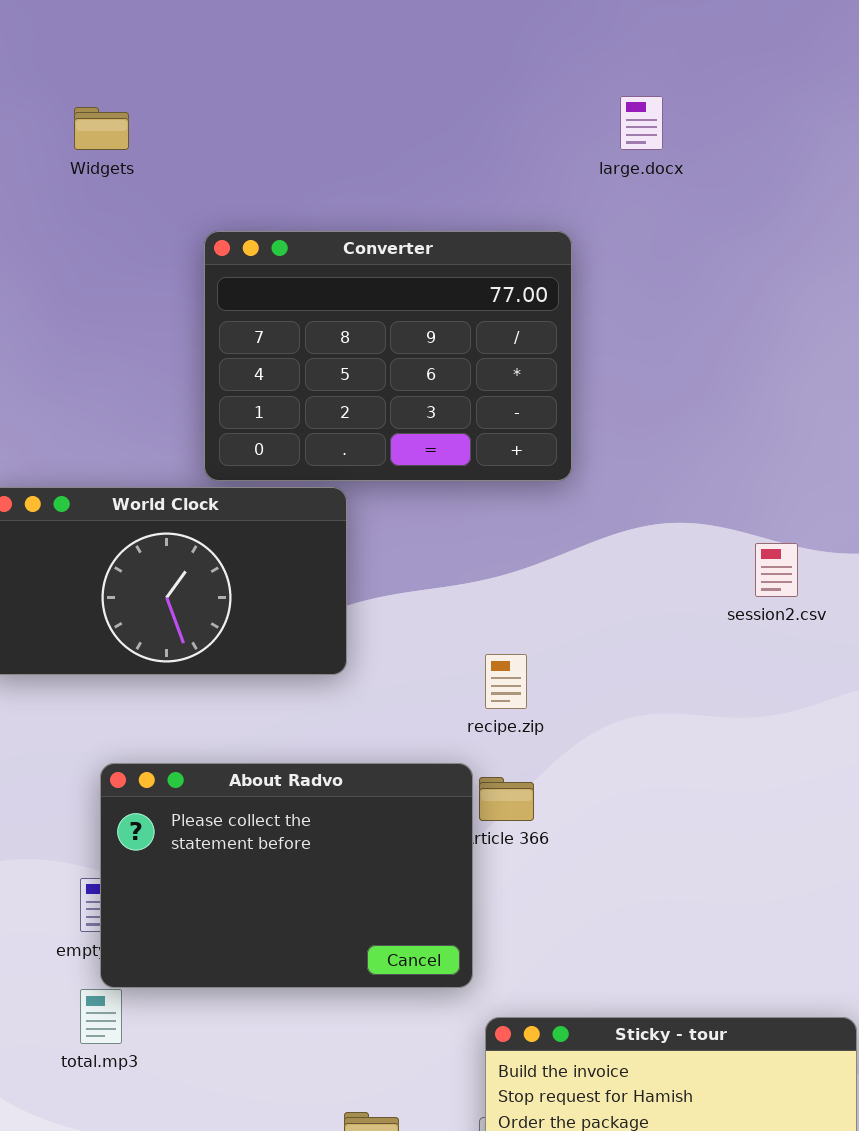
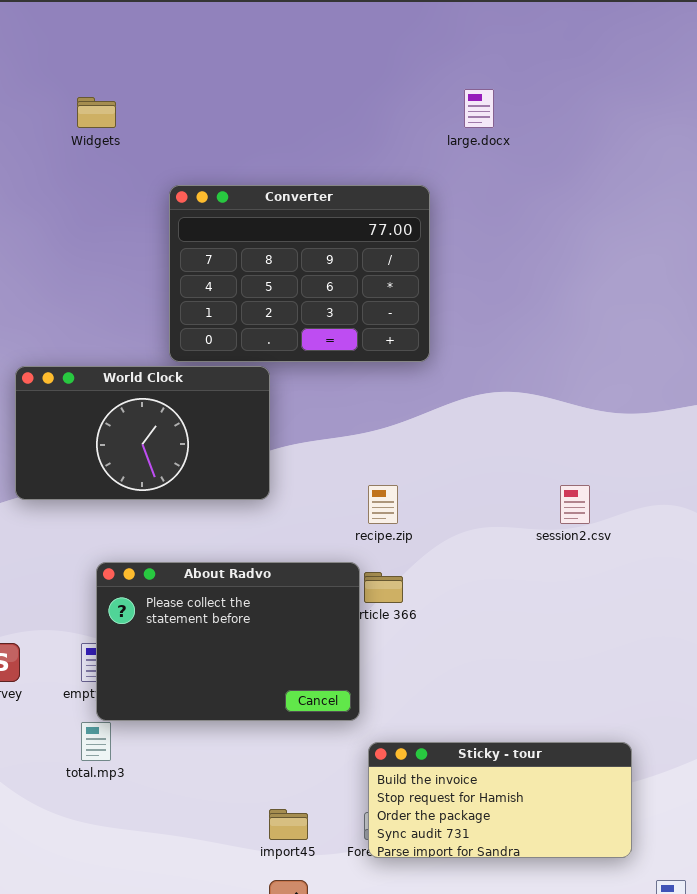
session2.csv: [755,543,798,597] -> [560,485,590,524], moved

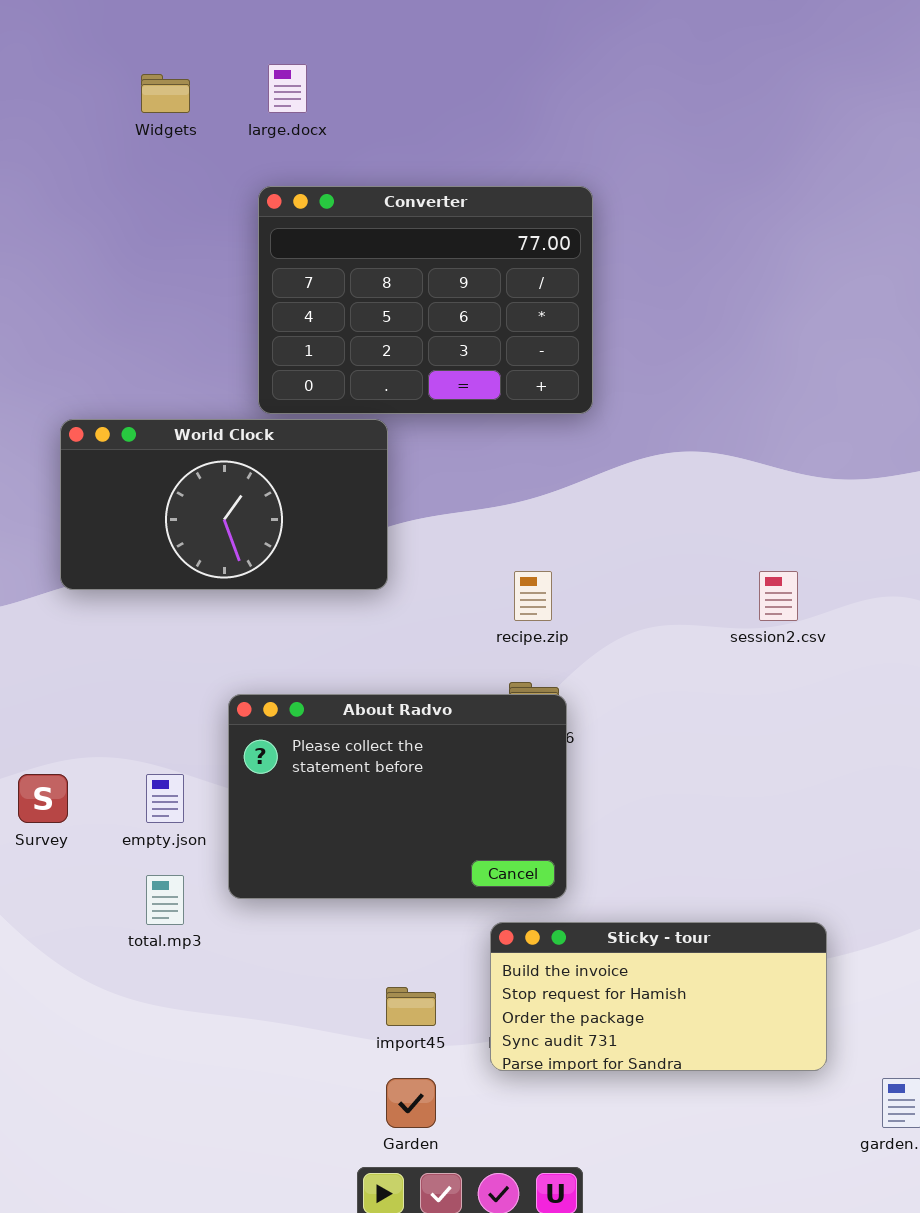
large.docx: [464,89,494,128] -> [268,64,307,113], moved
About Radvo: [96,562,360,721] -> [228,694,567,899], moved
Sticky - tour: [368,742,632,858] -> [490,922,827,1071], moved

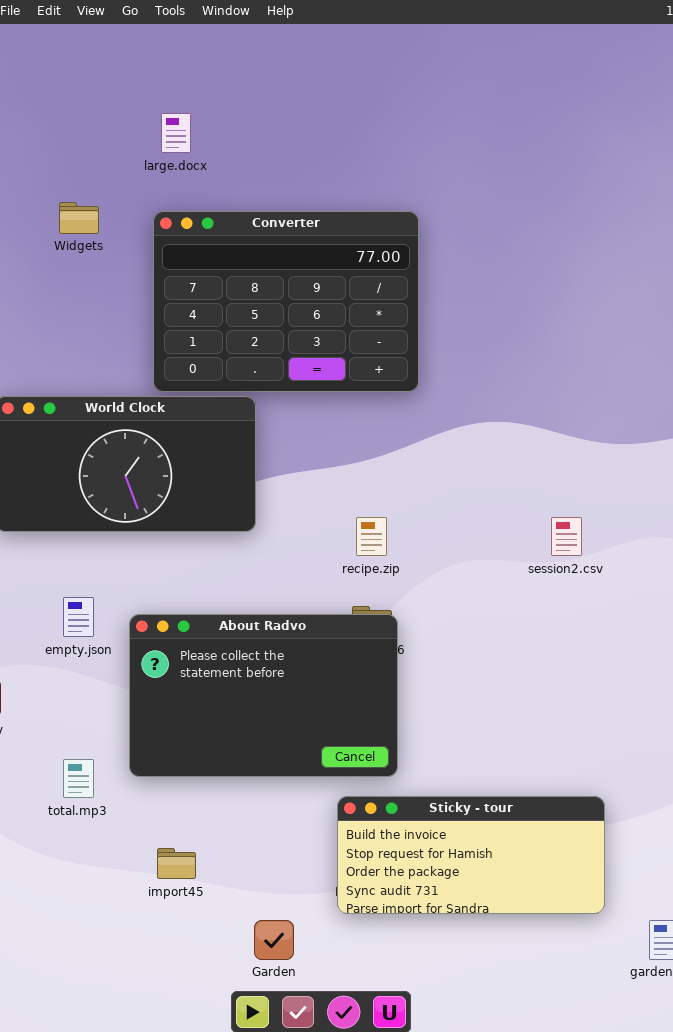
Widgets: [141,74,190,113] -> [59,202,99,234], moved
empty.json: [146,774,184,823] -> [63,597,94,637], moved
import45: [386,987,436,1026] -> [157,848,196,879], moved

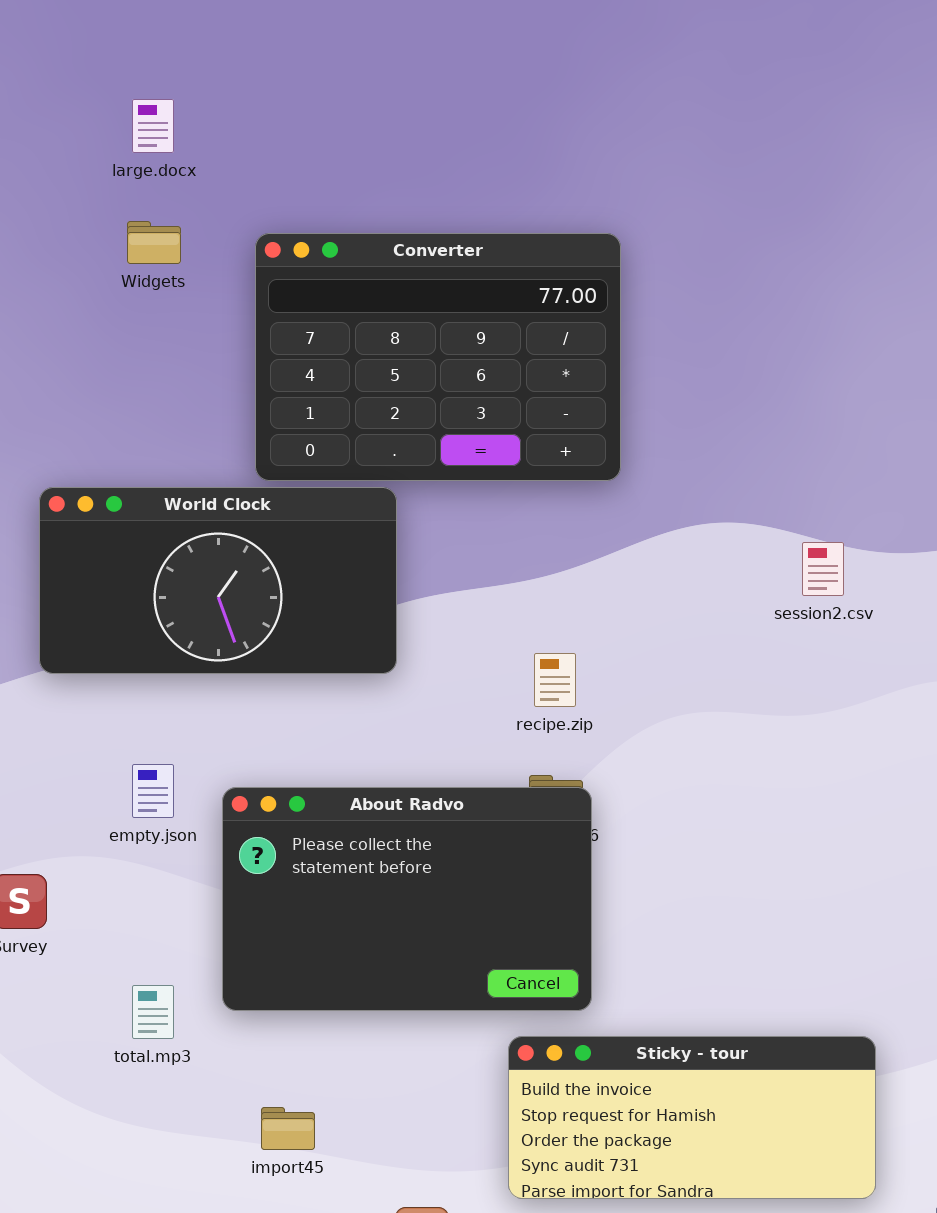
large.docx: [161,113,191,153] -> [132,99,174,153], moved
session2.csv: [551,517,582,556] -> [802,542,844,596], moved

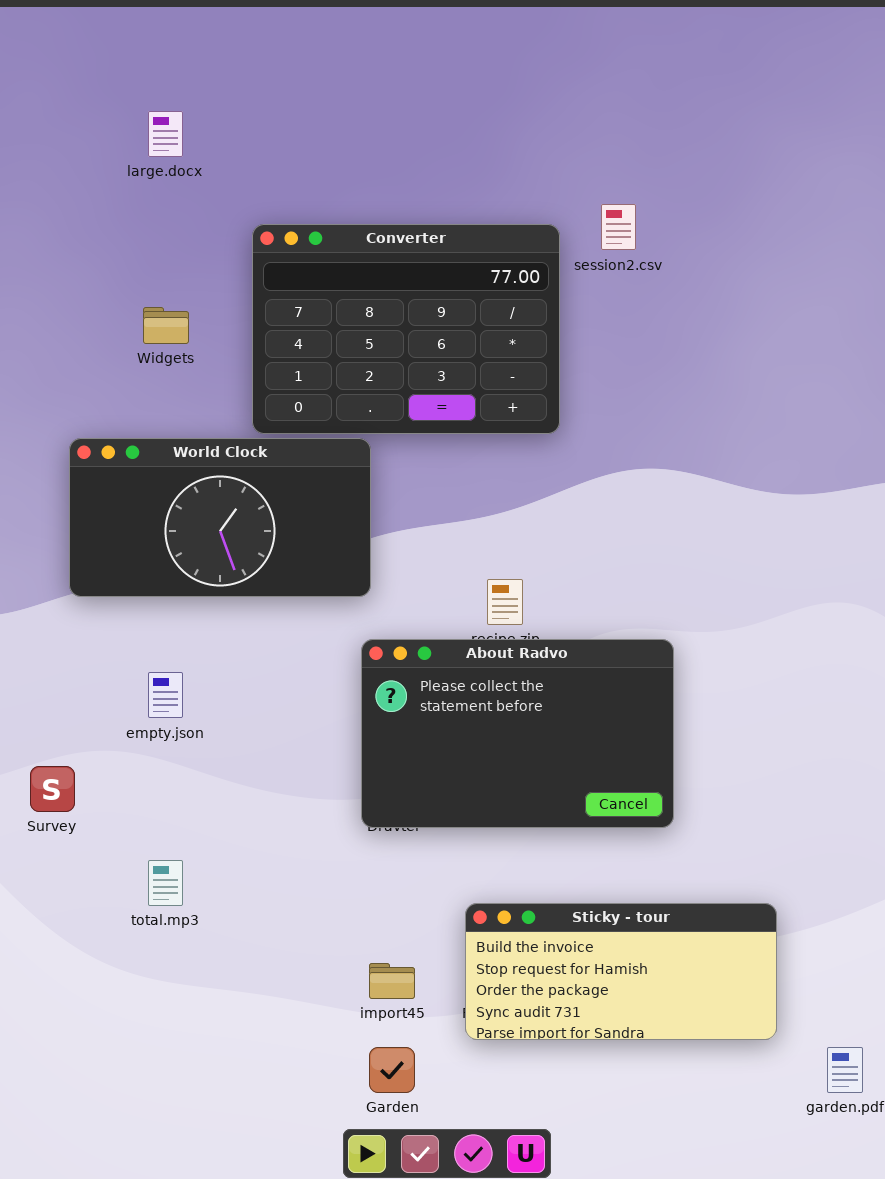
Widgets: [127,221,181,264] -> [143,307,189,344], moved
session2.csv: [802,542,844,596] -> [601,204,636,250], moved
About Radvo: [222,787,592,1011] -> [361,639,674,828], moved
import45: [261,1107,315,1150] -> [369,963,415,999], moved

